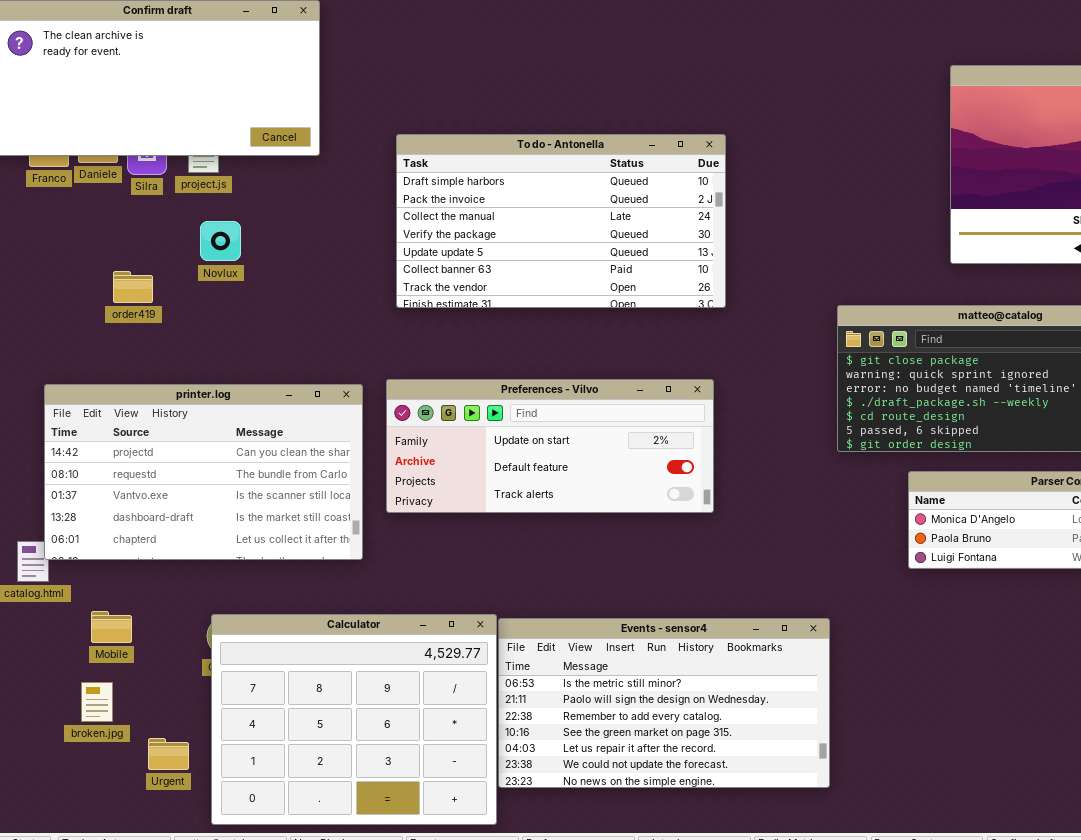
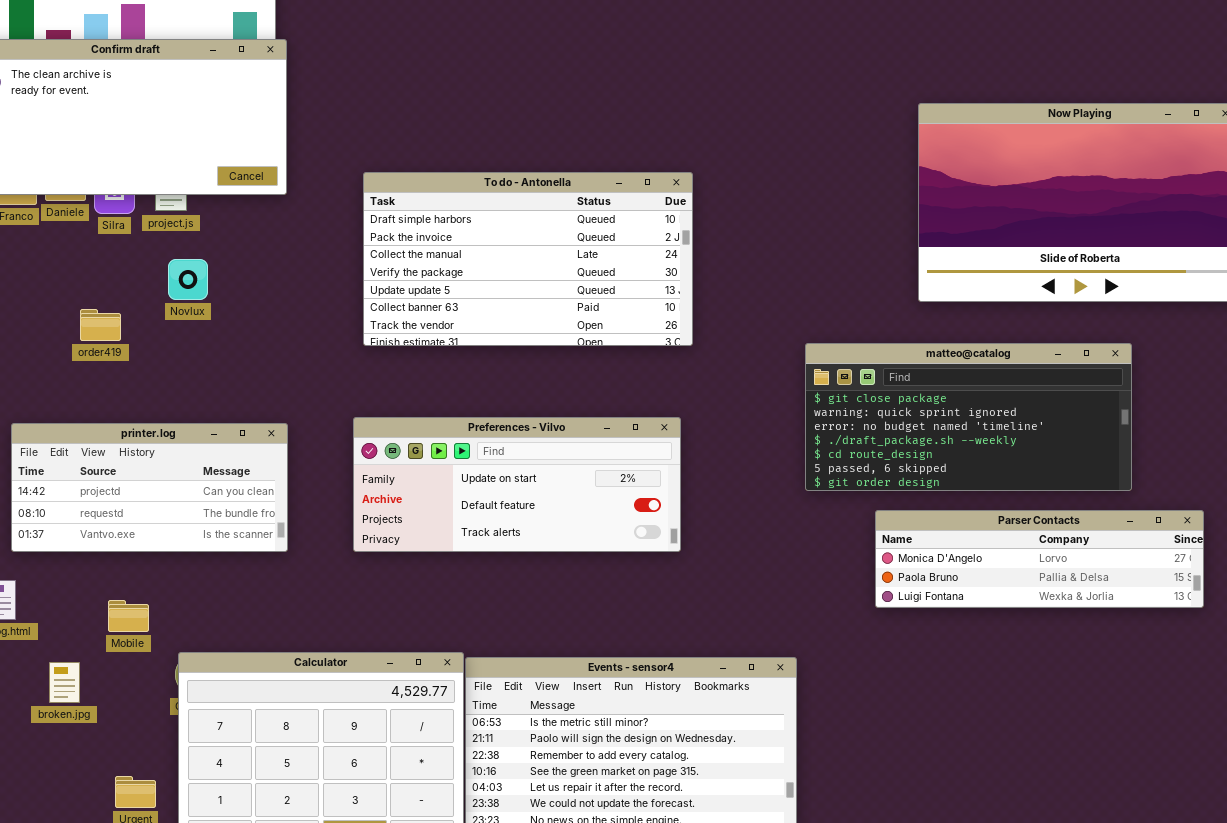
printer.log: [44,384,363,560] -> [11,423,288,552], resized
Mobile: [91,611,132,643] -> [108,600,149,632], moved
broken.jpg: [81,682,113,722] -> [49,662,80,703], moved

